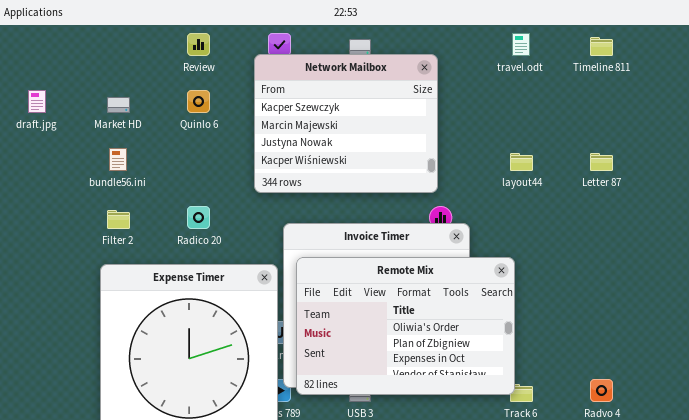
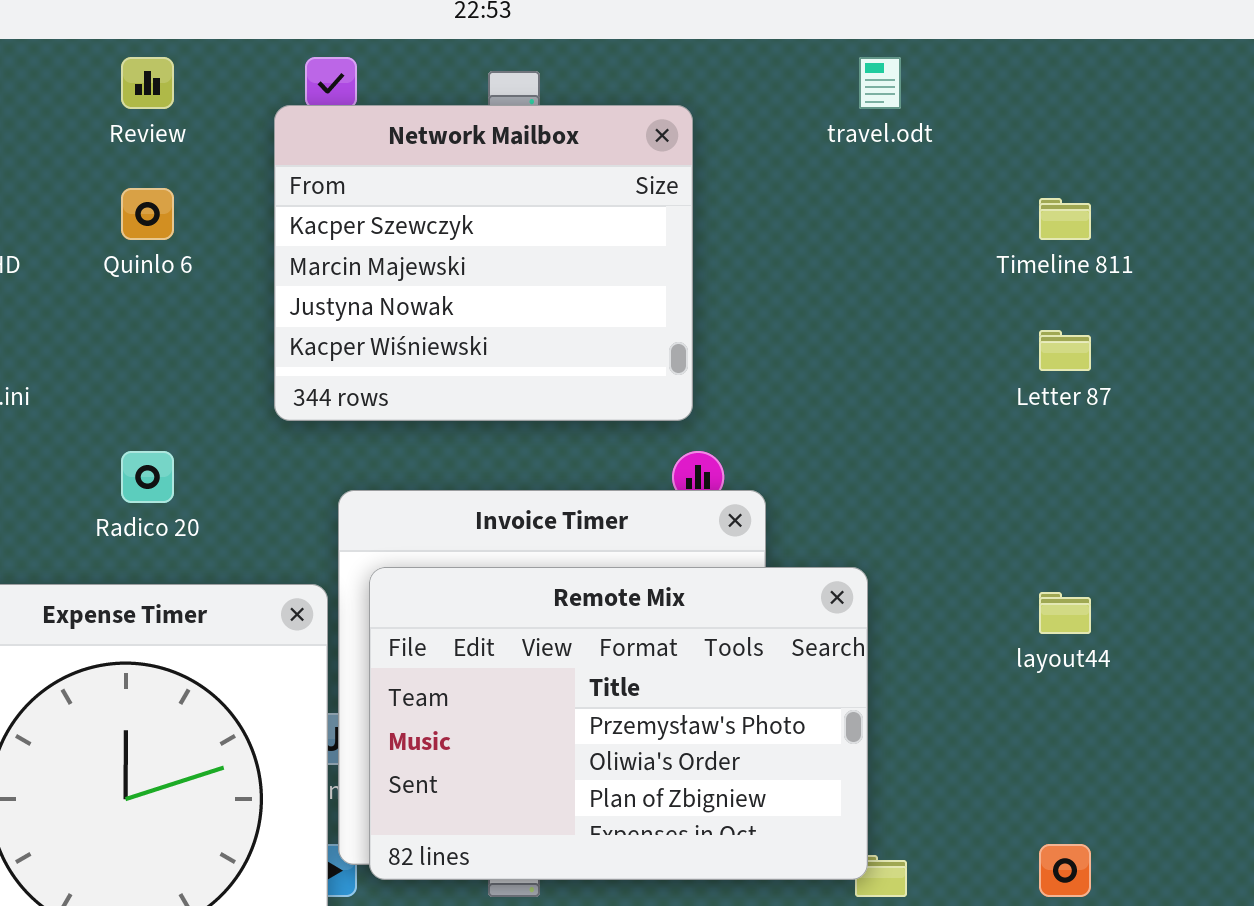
Timeline 811: [590,37,613,56] -> [1039,198,1091,240], moved
layout44: [510,153,533,171] -> [1039,592,1091,634], moved
Remote Mix: [296,257,515,395] -> [369,567,868,880], scrolled up 1 row

